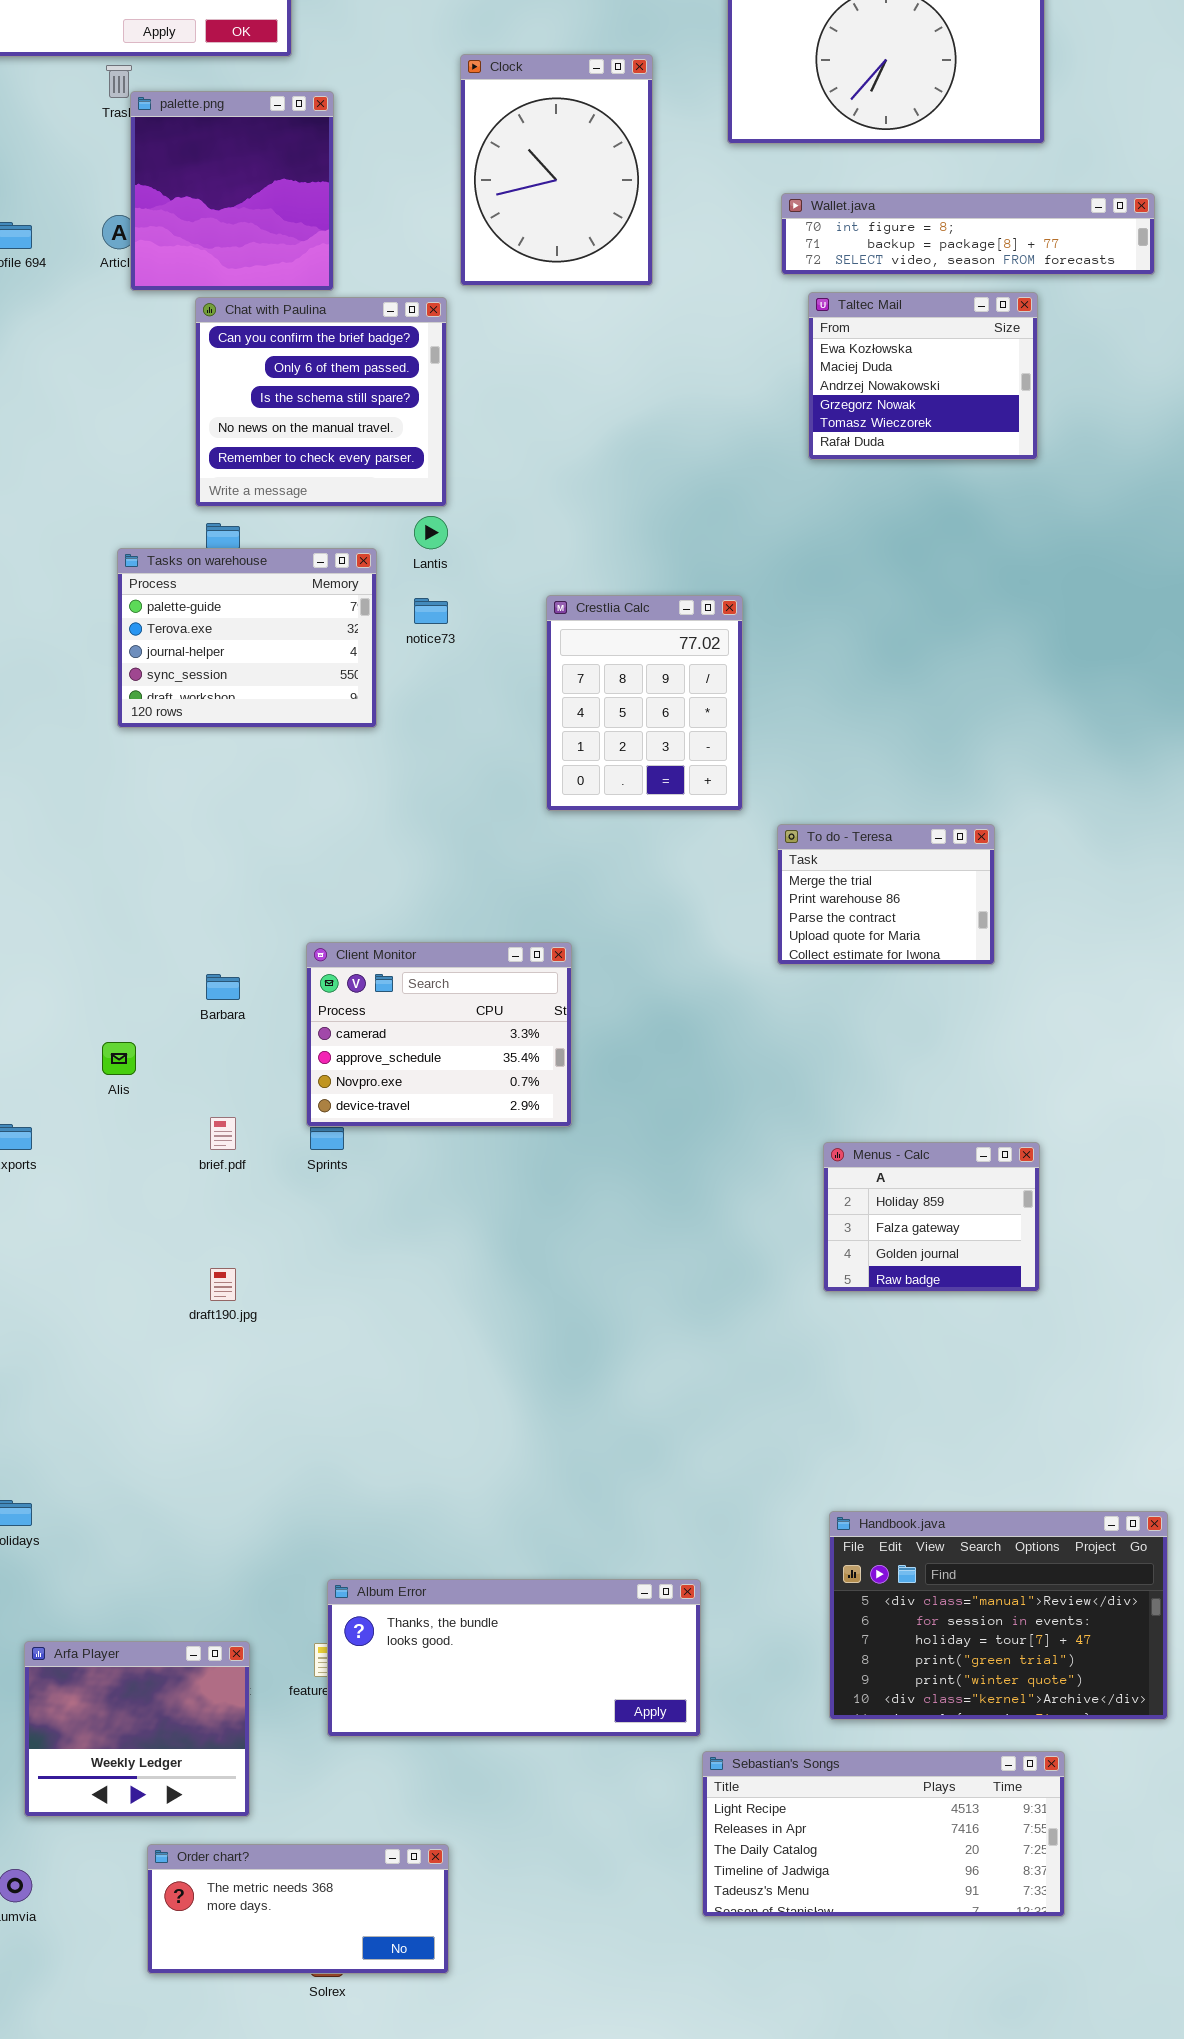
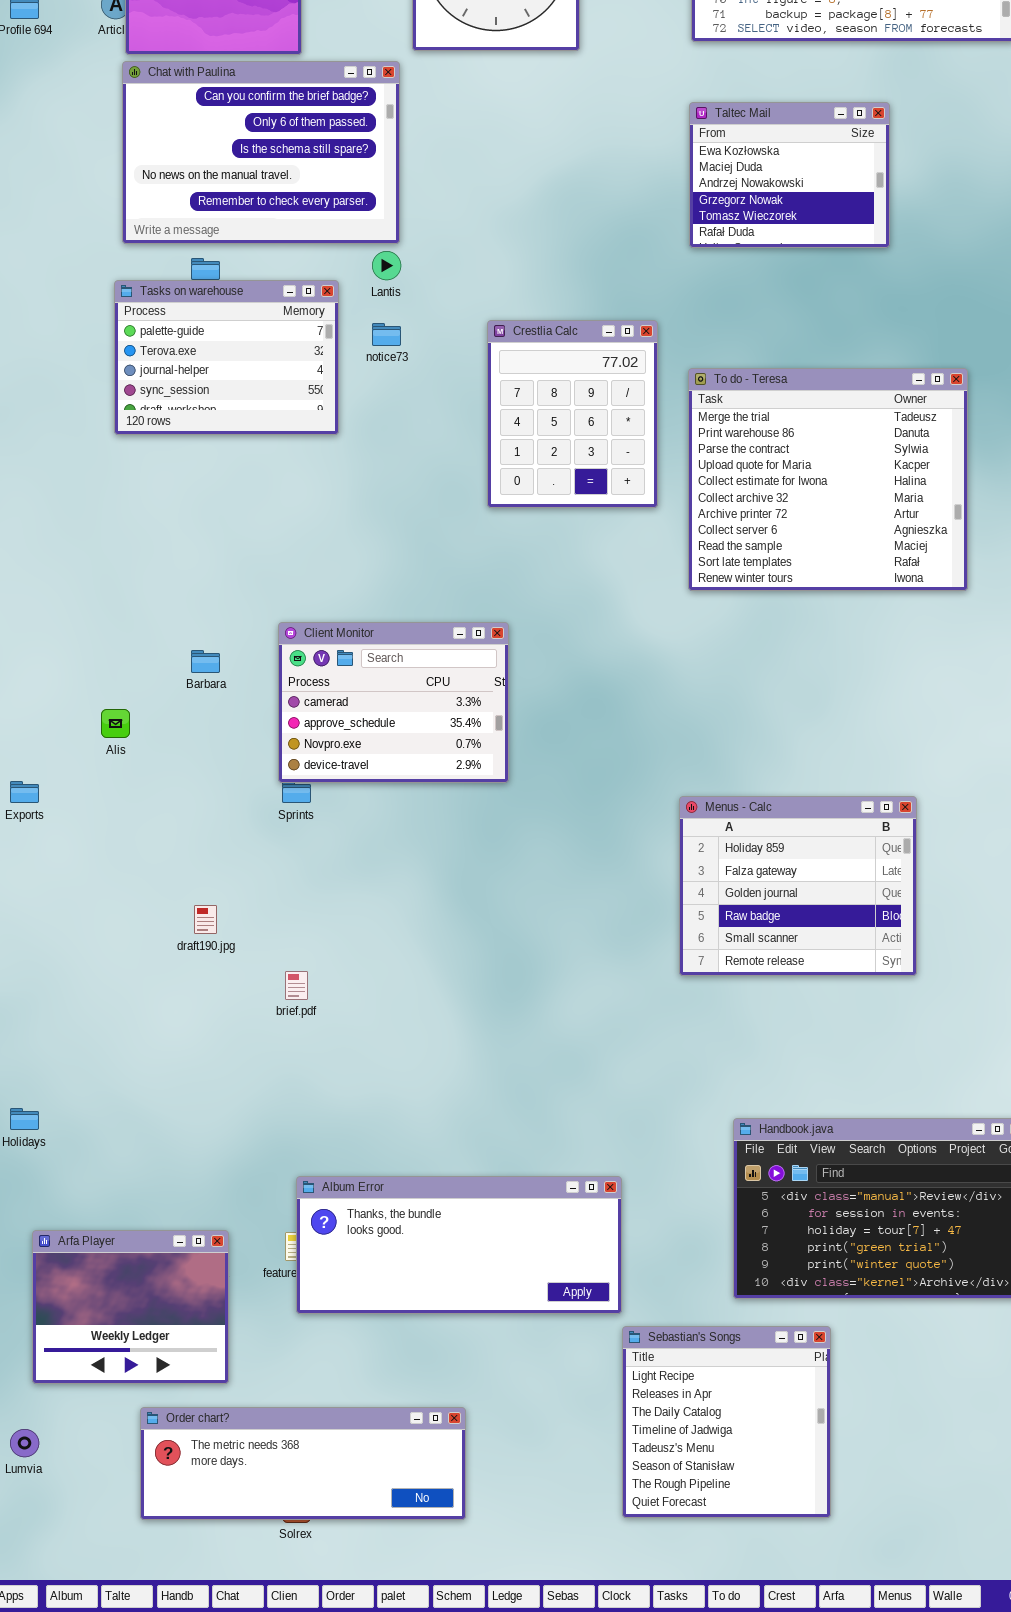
Taltec Mail: [808,292,1038,460] -> [689,102,890,248], moved
Chat with Paulina: [195,297,447,507] -> [122,61,400,244], resized
To do - Teresa: [777,824,995,965] -> [688,368,968,591], moved, resized
brief.pdf: [210,1117,236,1150] -> [285,971,308,1000], moved
Menus - Calc: [823,1142,1040,1292] -> [679,796,917,976], resized
Sebastian's Songs: [702,1751,1065,1917] -> [622,1326,831,1518], resized
Order chart?: [147,1844,449,1974] -> [140,1407,466,1520], resized

